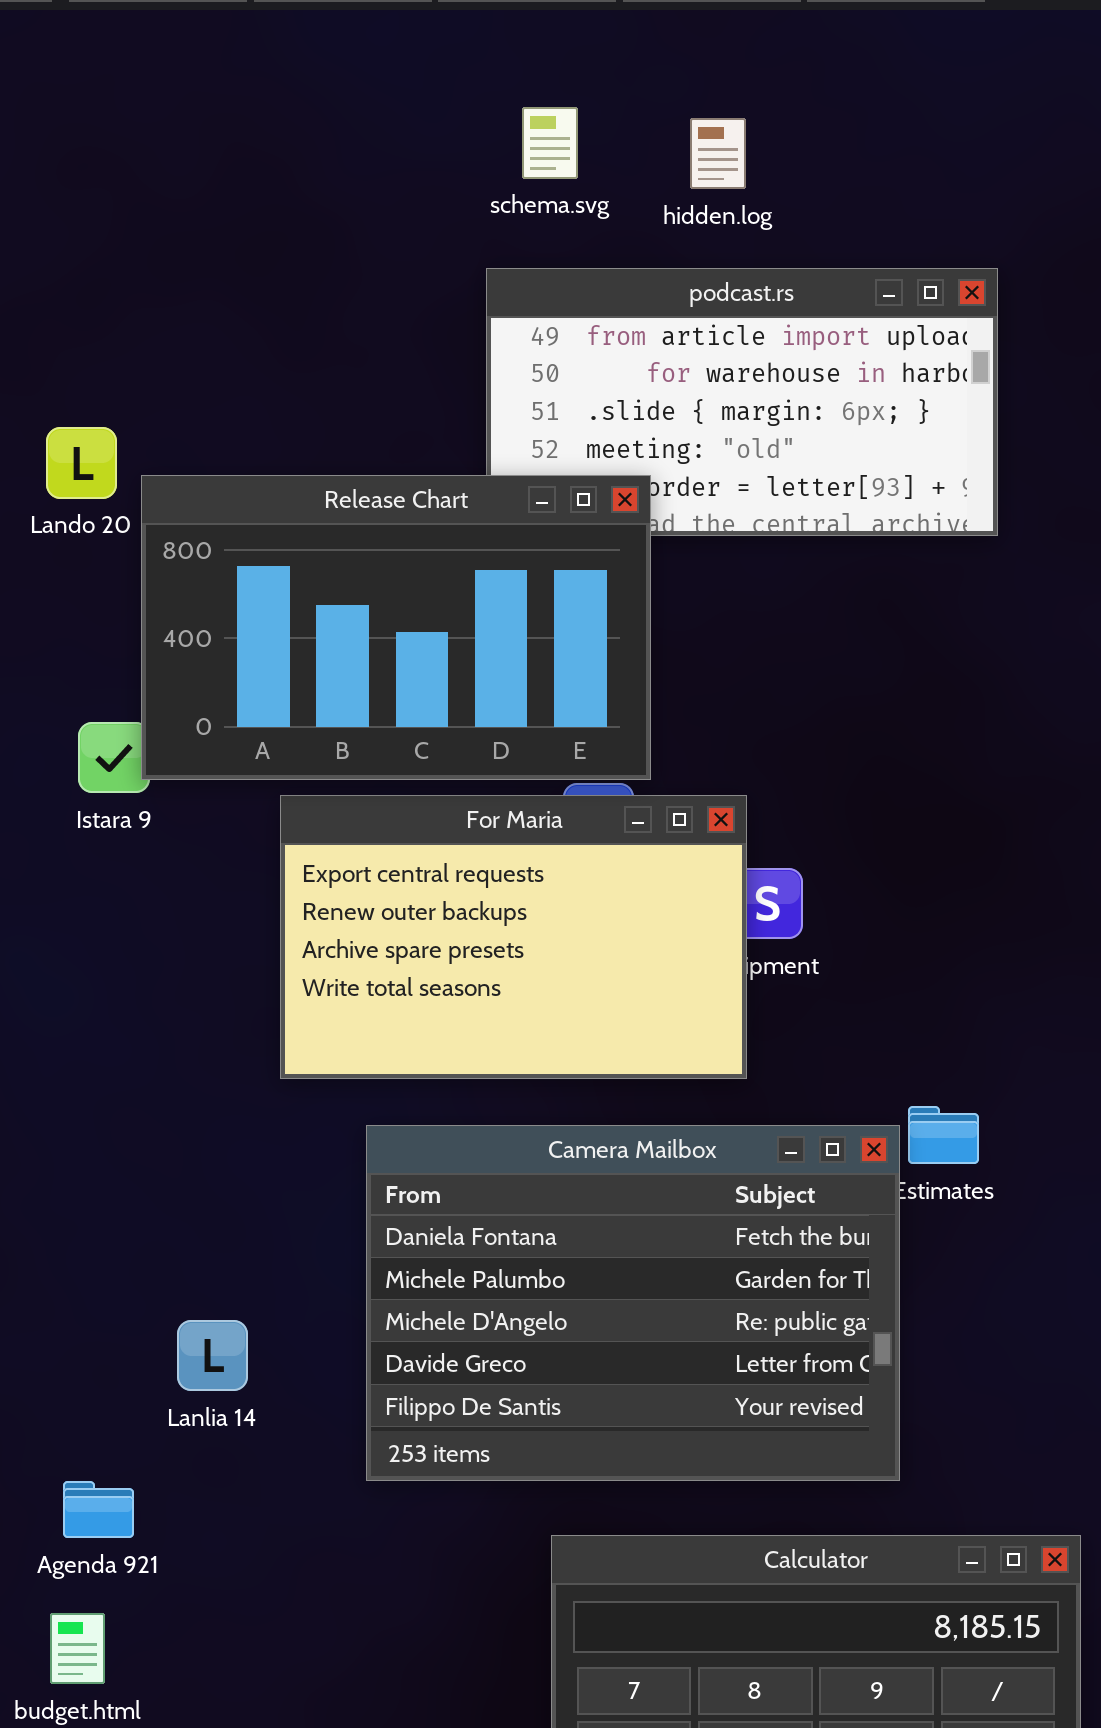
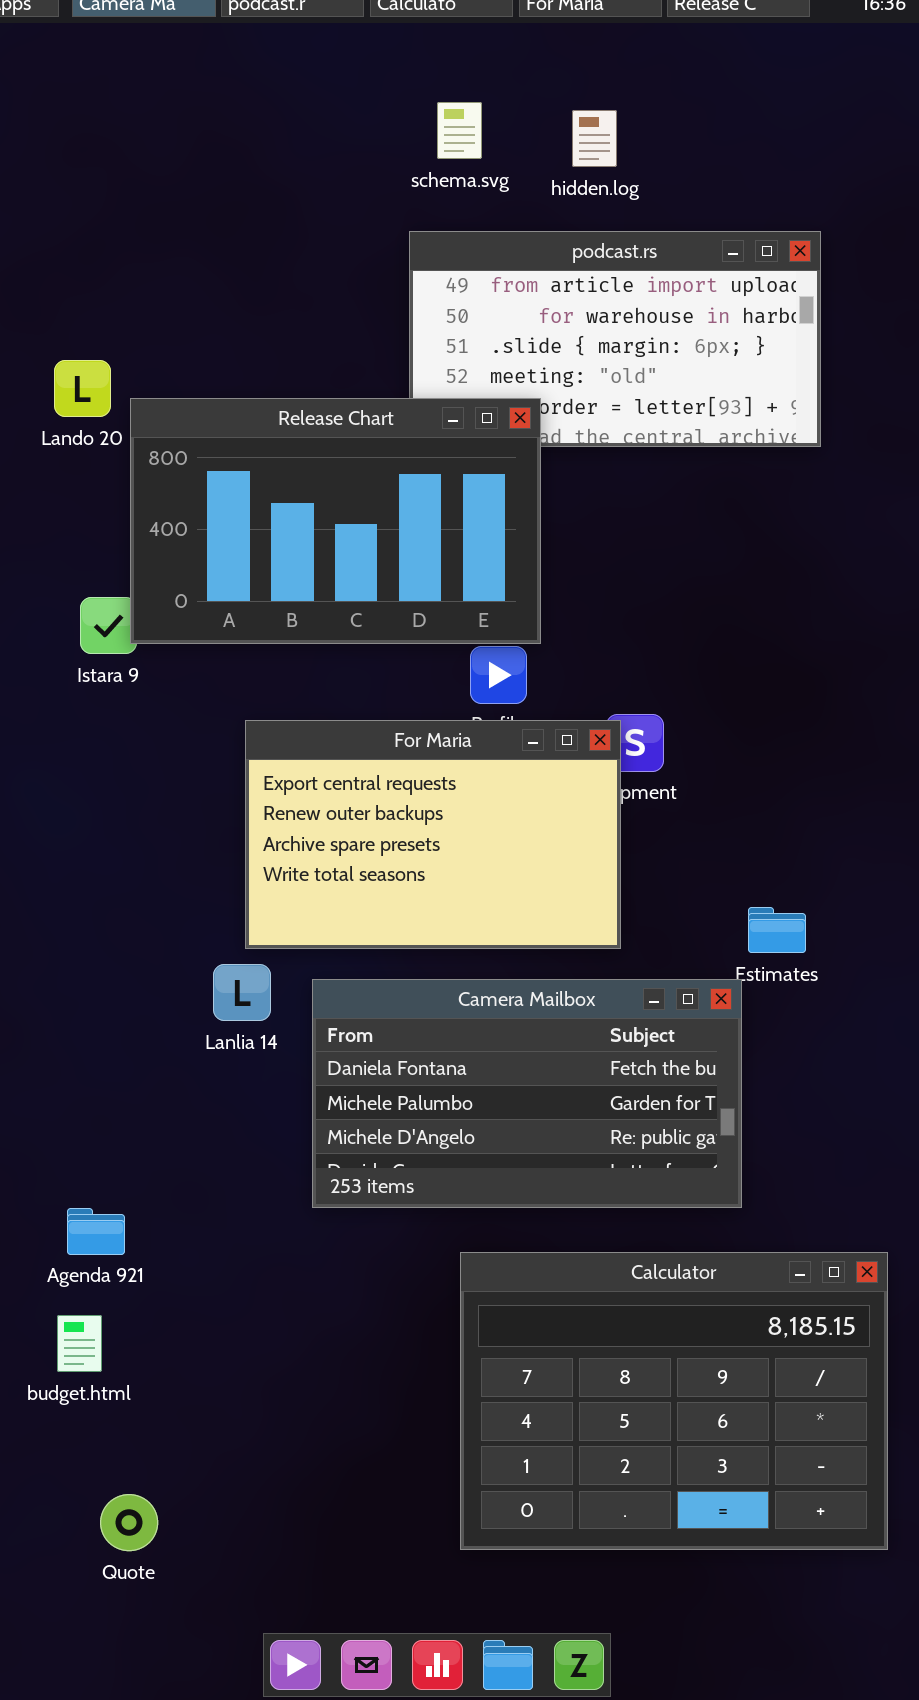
For Maria: [280,795,747,1079] -> [245,720,621,949], moved
Camera Mailbox: [366,1125,900,1481] -> [312,979,742,1208], resized
Lanlia 14: [177,1320,248,1391] -> [213,964,271,1021], moved

